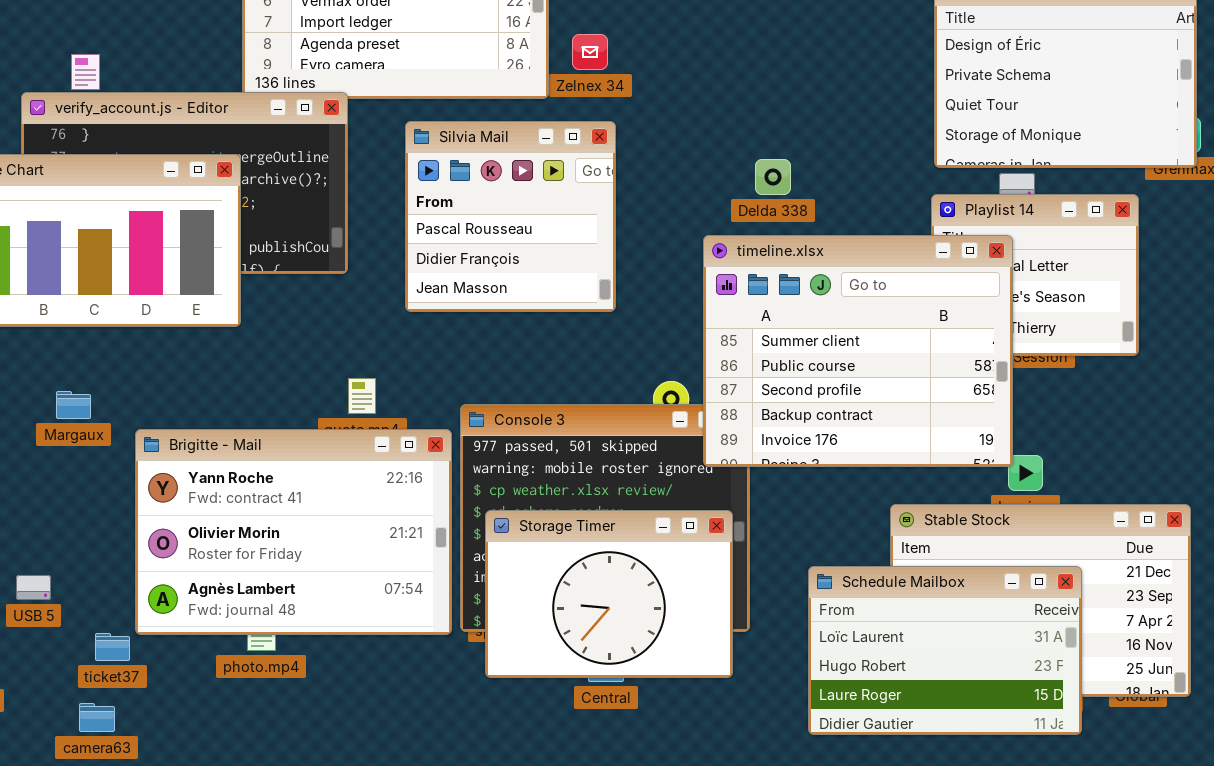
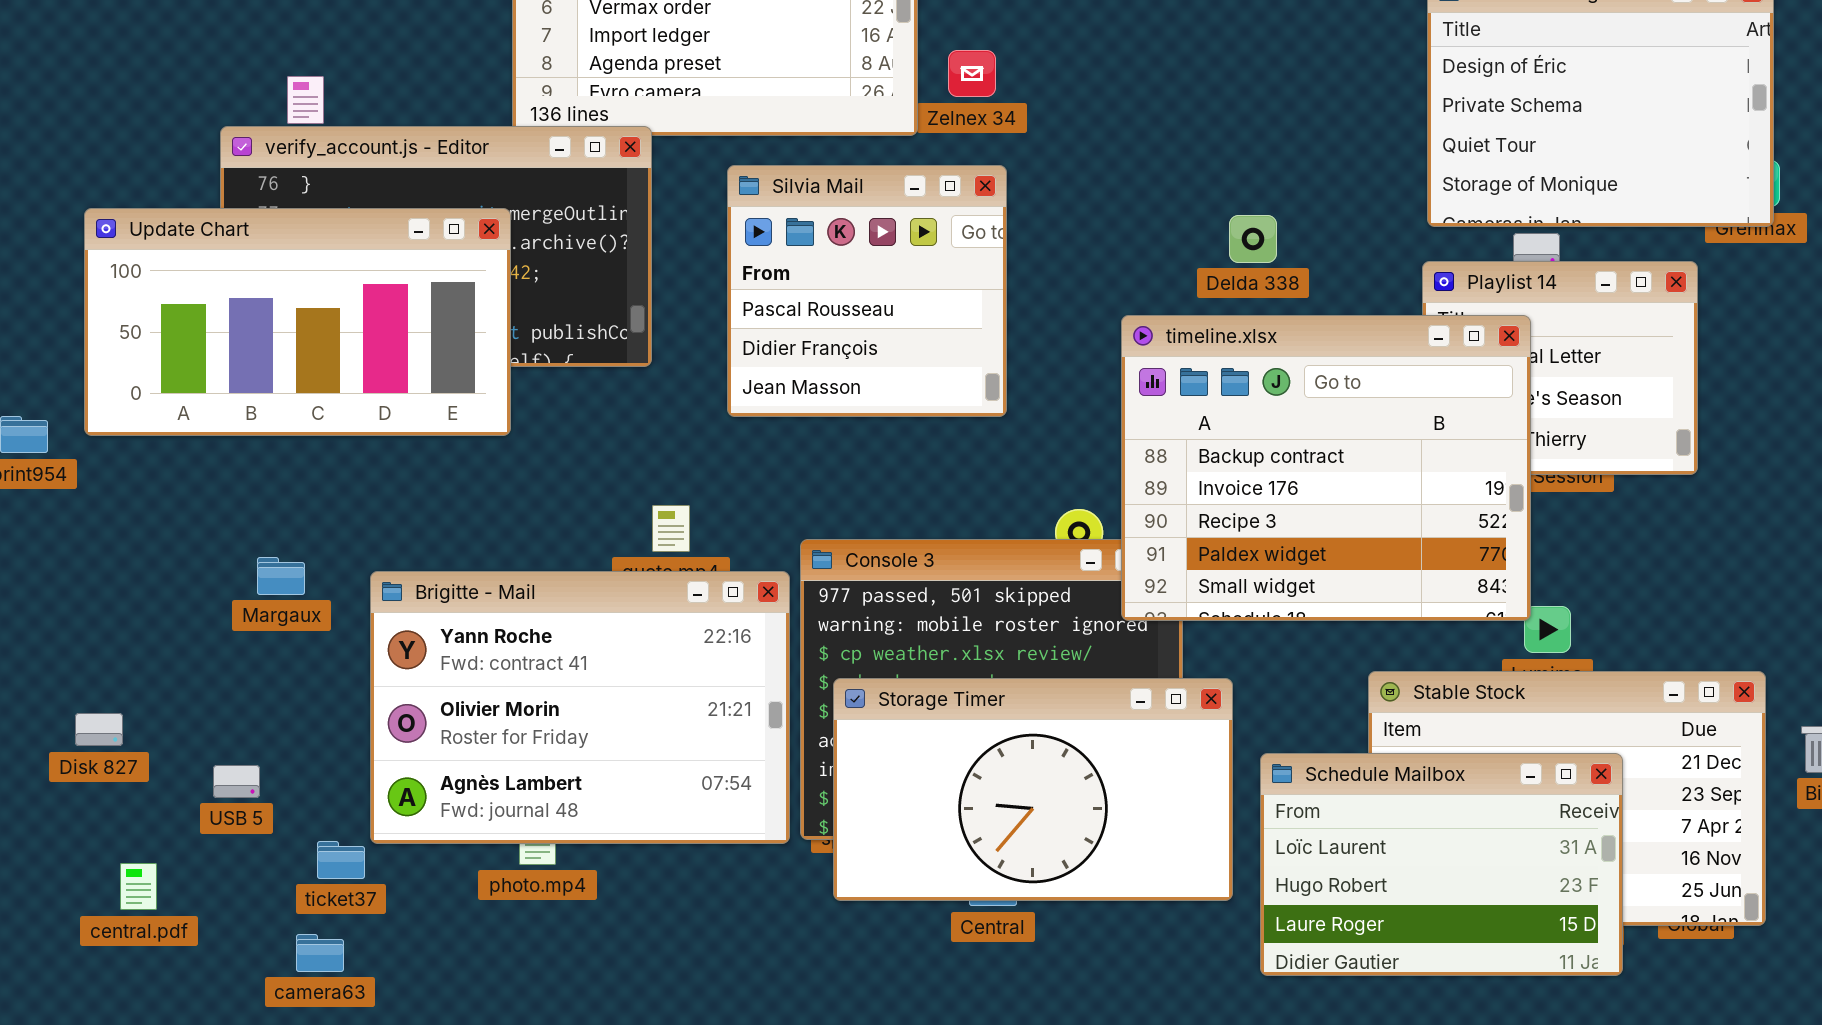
Delda 338: [755,159,791,195] -> [1229,215,1277,263], moved
timeline.xlsx: [703,235,1013,467] -> [1121,315,1531,621], scrolled down 3 rows
Margaux: [56,391,91,419] -> [257,557,305,595], moved
Storage Timer: [485,510,733,678] -> [833,678,1233,901], resized

